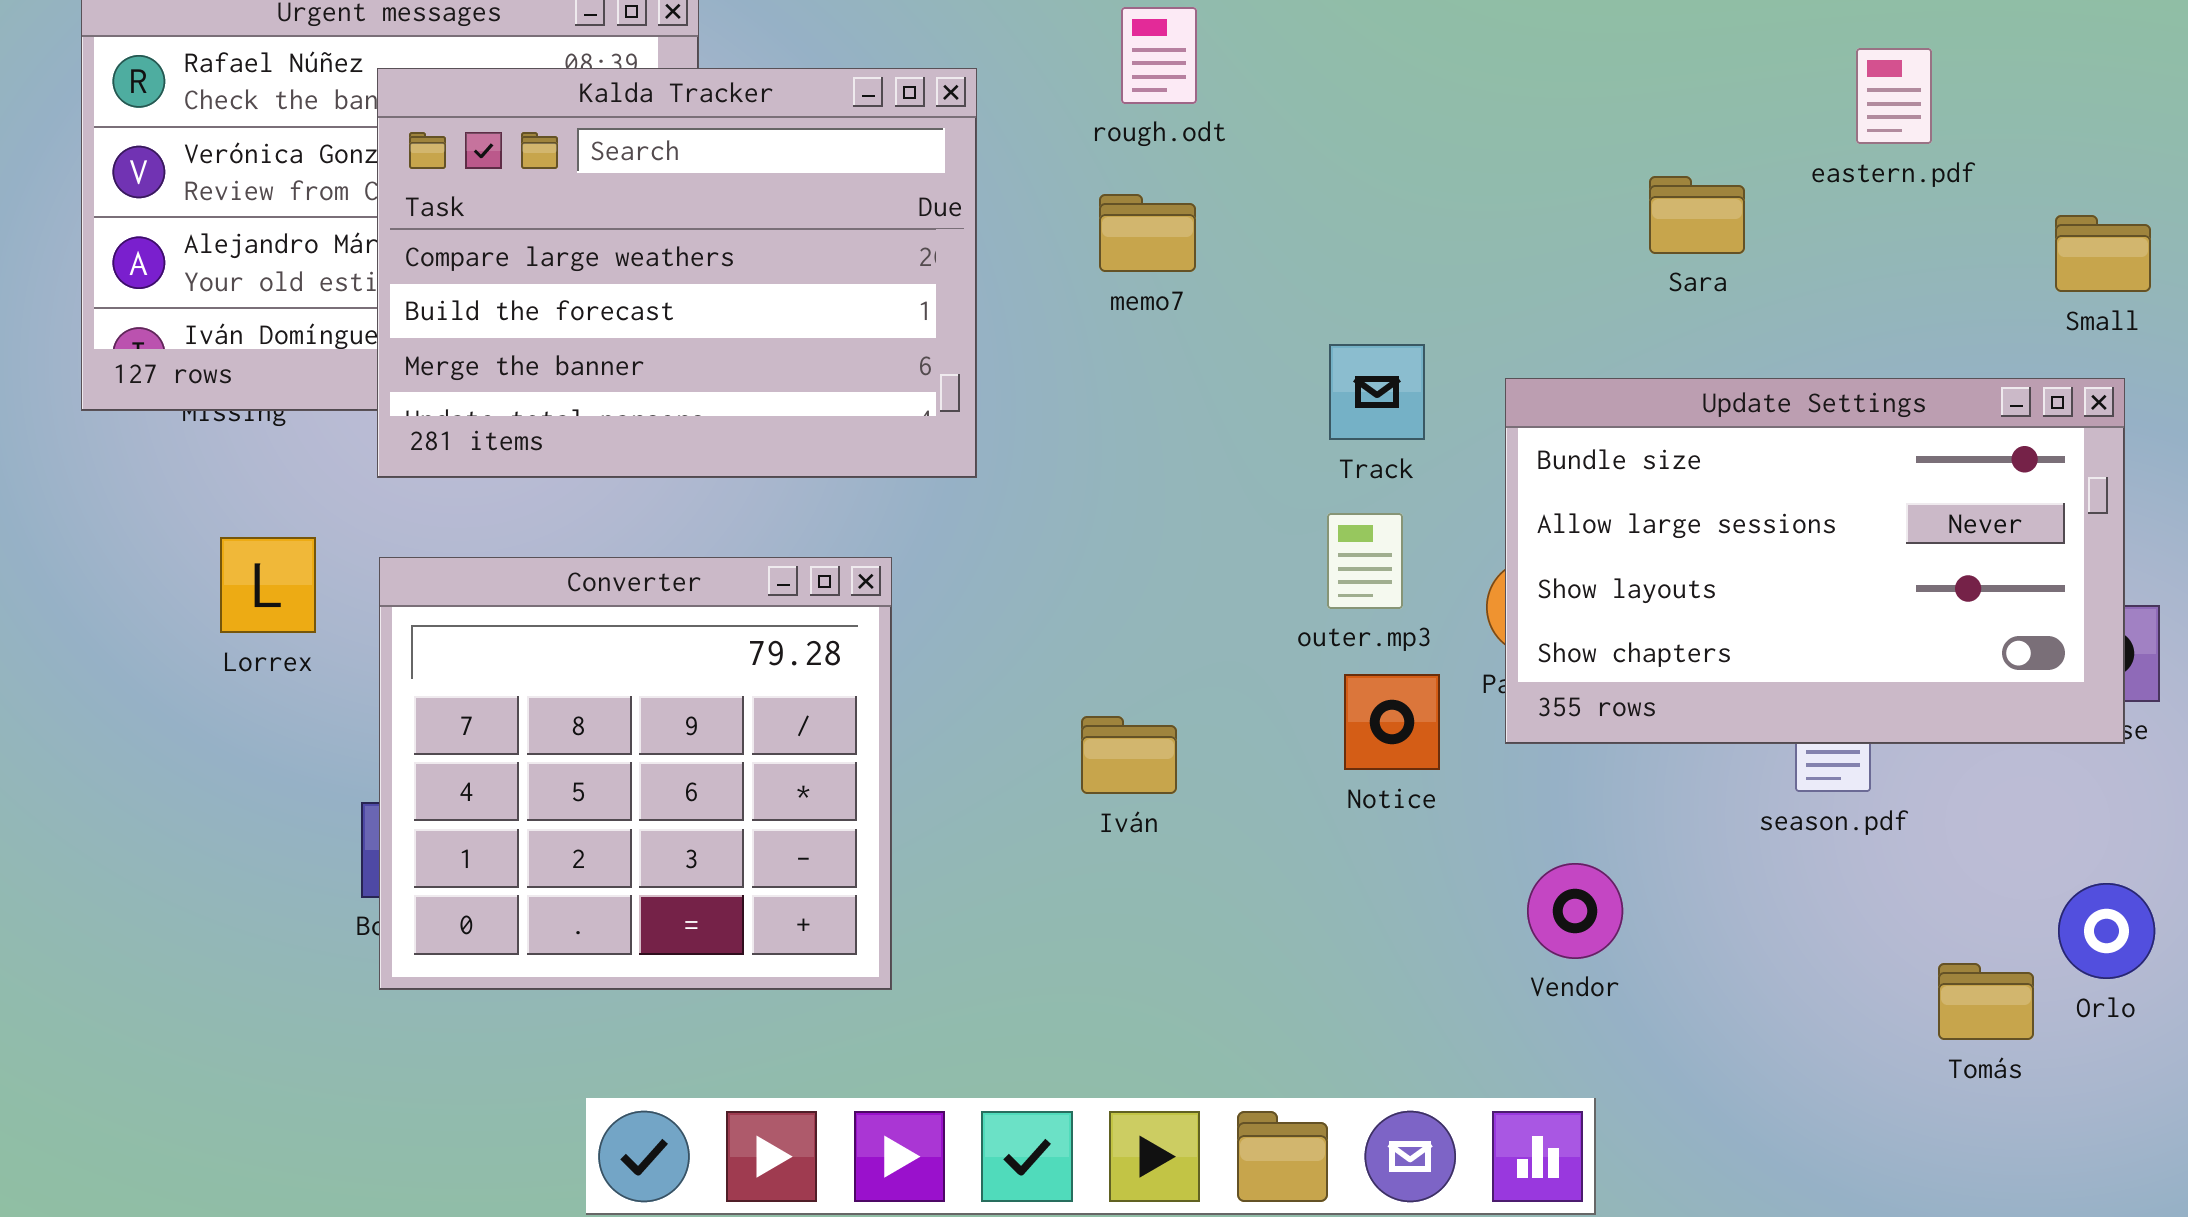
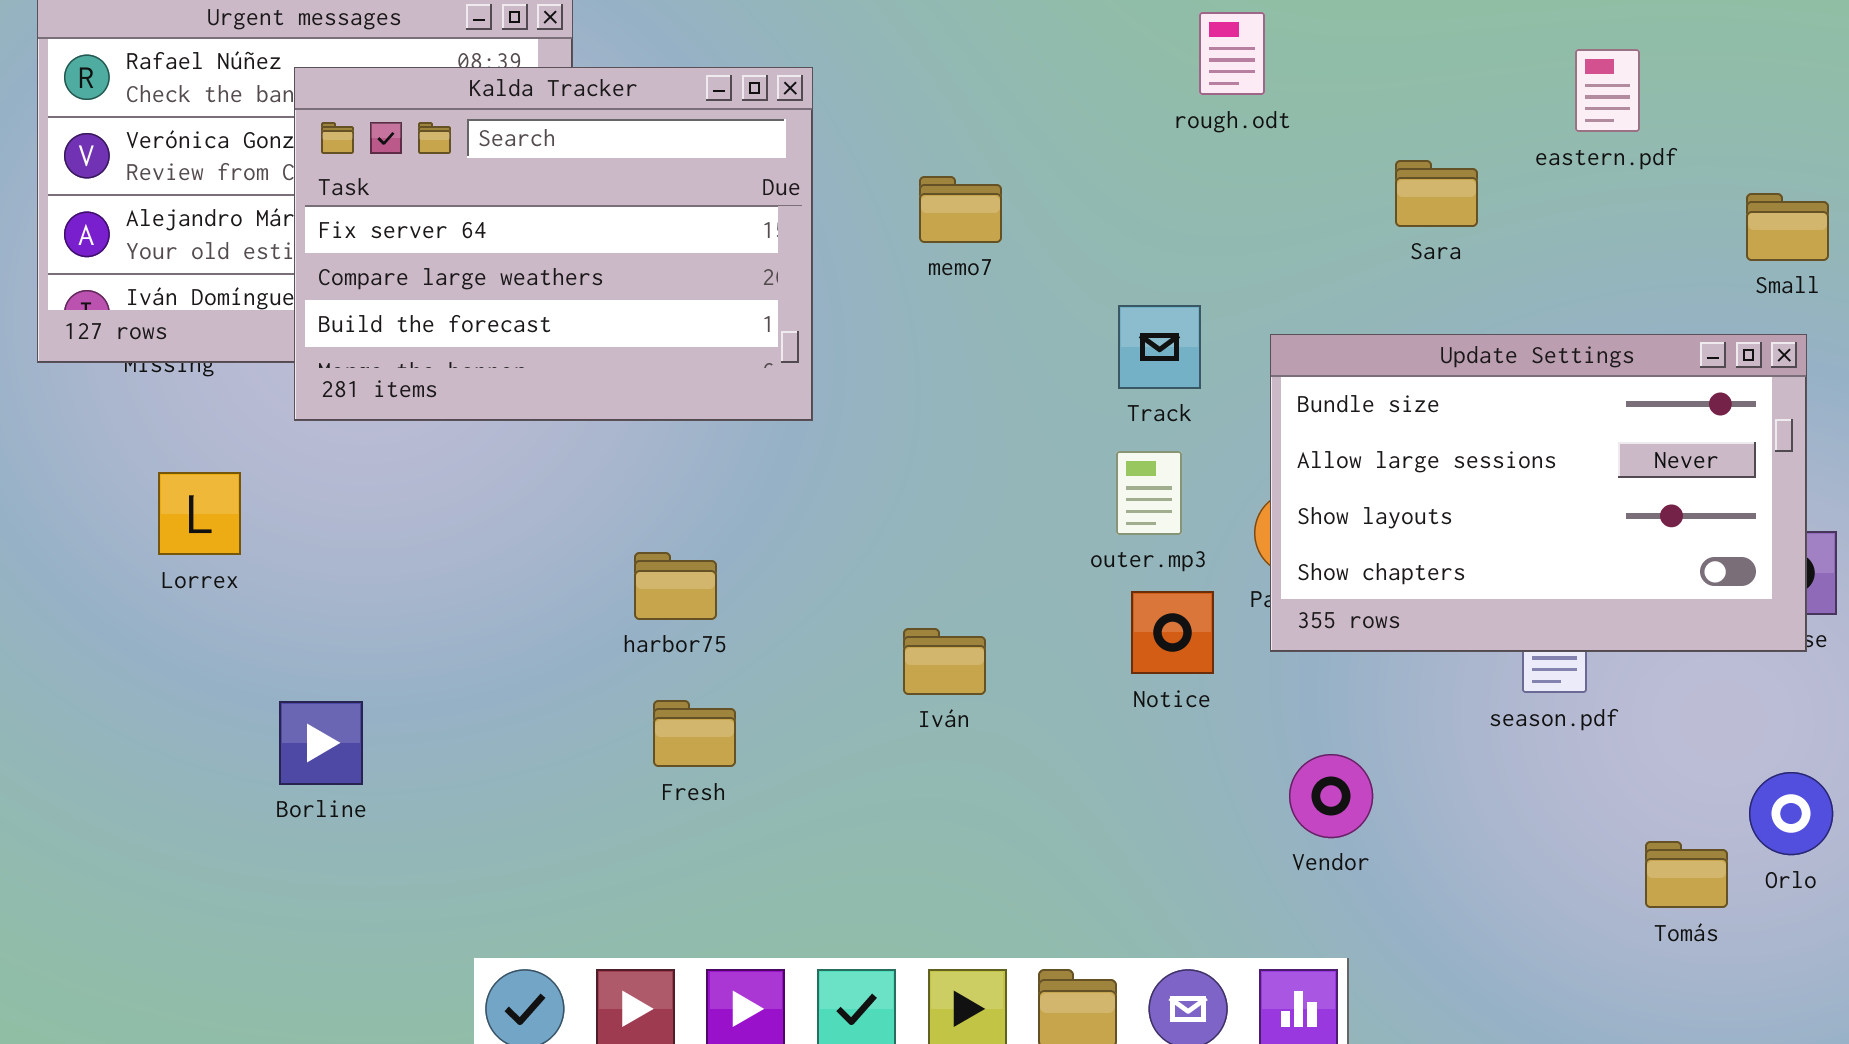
rough.odt: [1121,7,1197,104] -> [1199,12,1265,95], moved
Kalda Tracker: [377,68,977,478] -> [294,67,813,421], scrolled up 1 row
Converter: [379,557,892,990] -> none, closed

